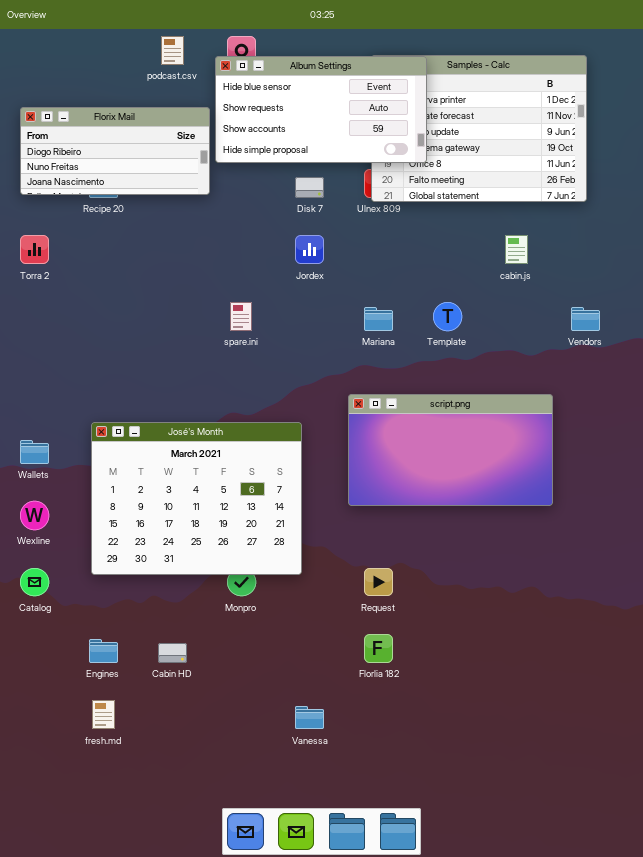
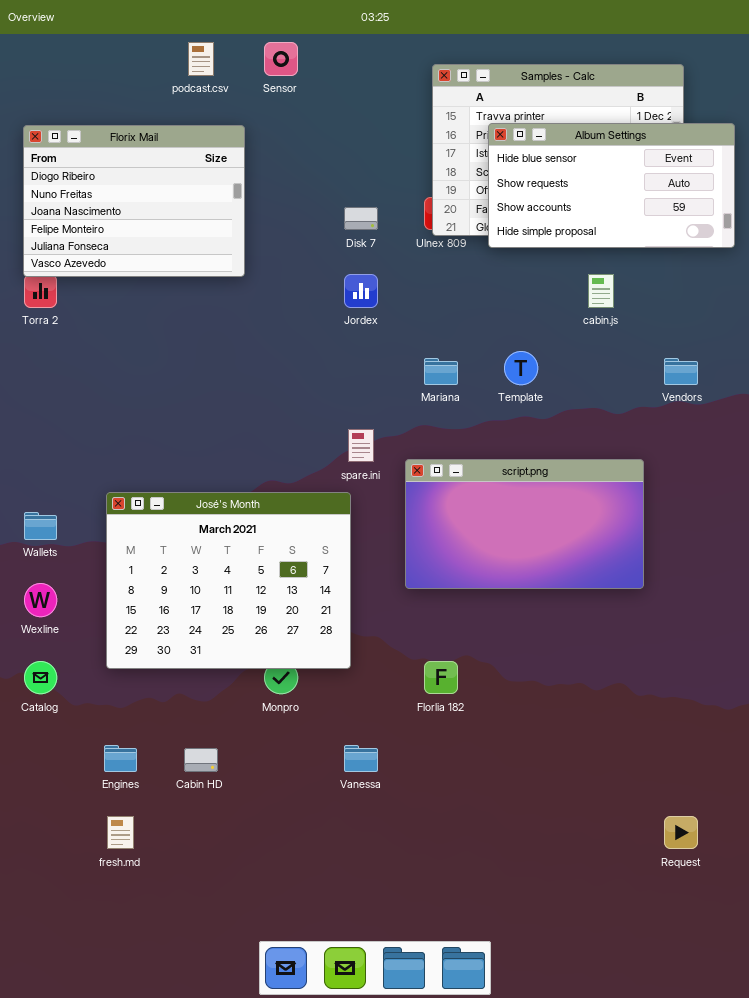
Album Settings: [215,56,427,163] -> [488,123,735,248], moved
Florix Mail: [20,107,210,195] -> [23,125,245,277], resized
spare.ini: [230,302,252,331] -> [348,429,374,462], moved
Request: [364,568,393,596] -> [664,816,698,849], moved
Florlia 182: [364,634,393,663] -> [424,661,458,694], moved
Vanessa: [295,706,324,729] -> [344,745,378,772], moved

